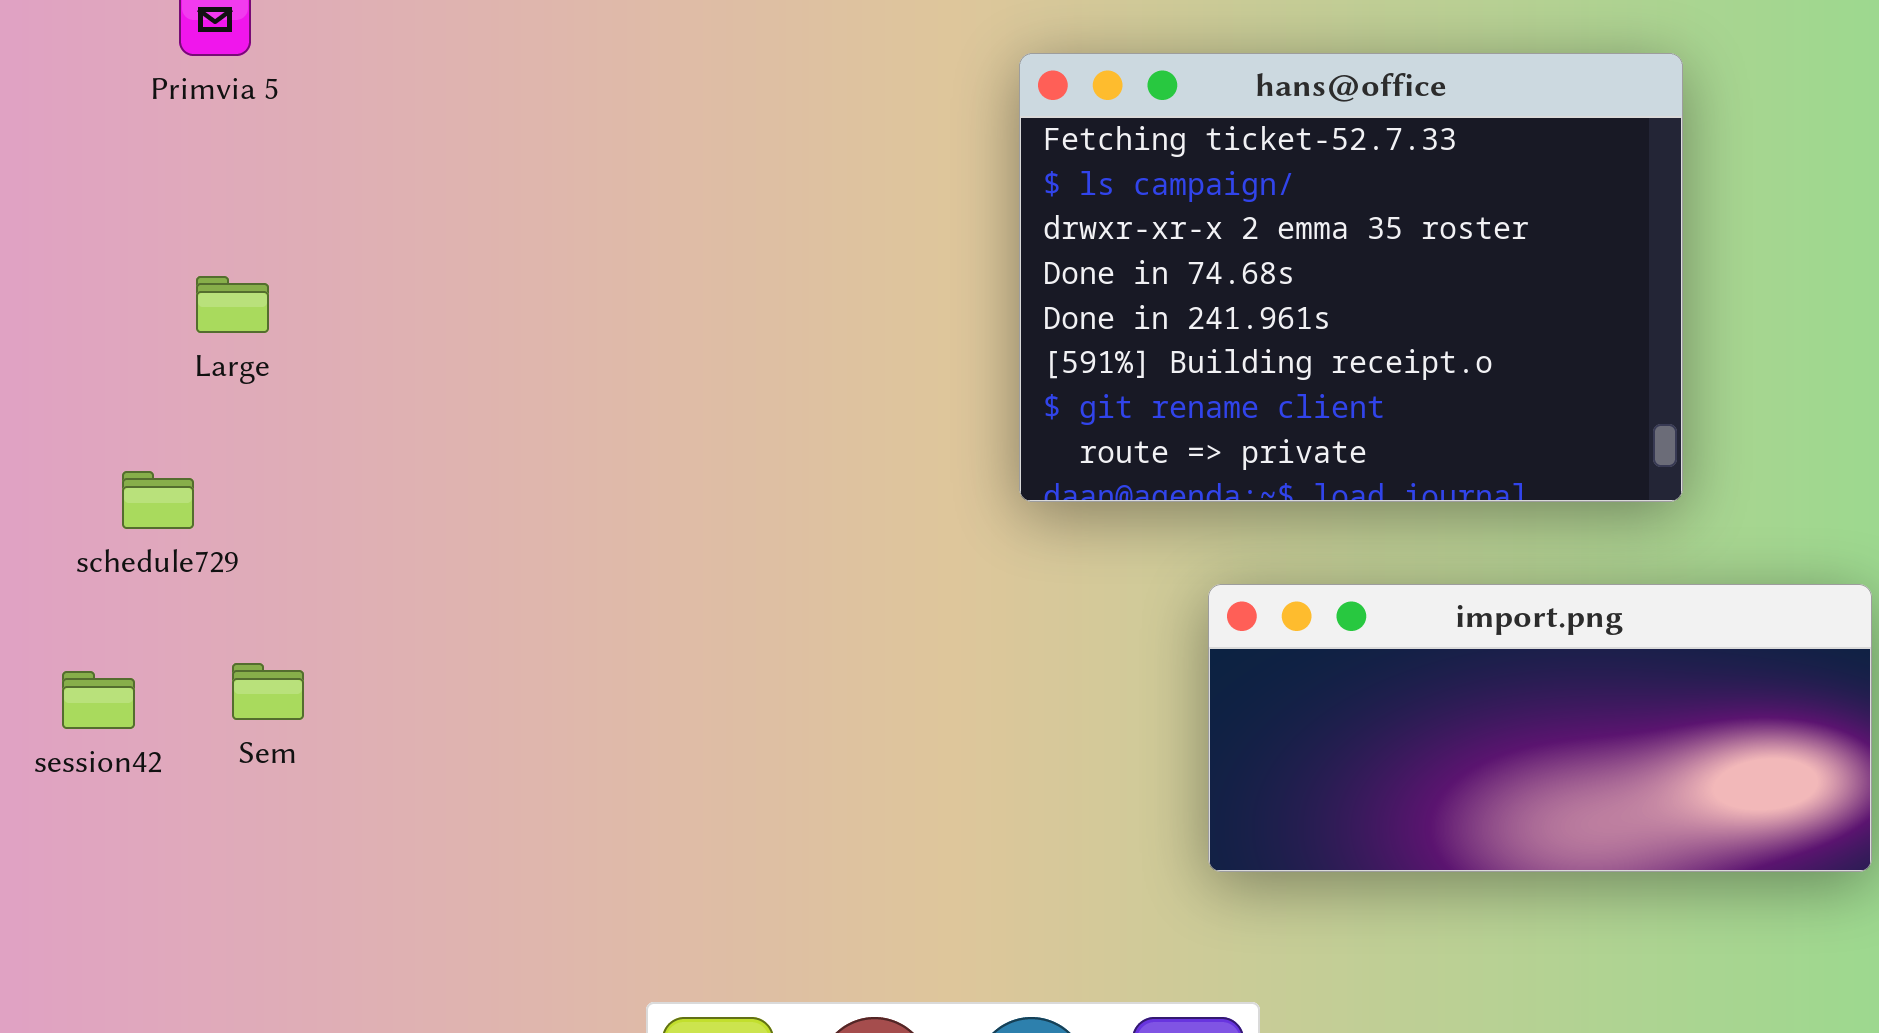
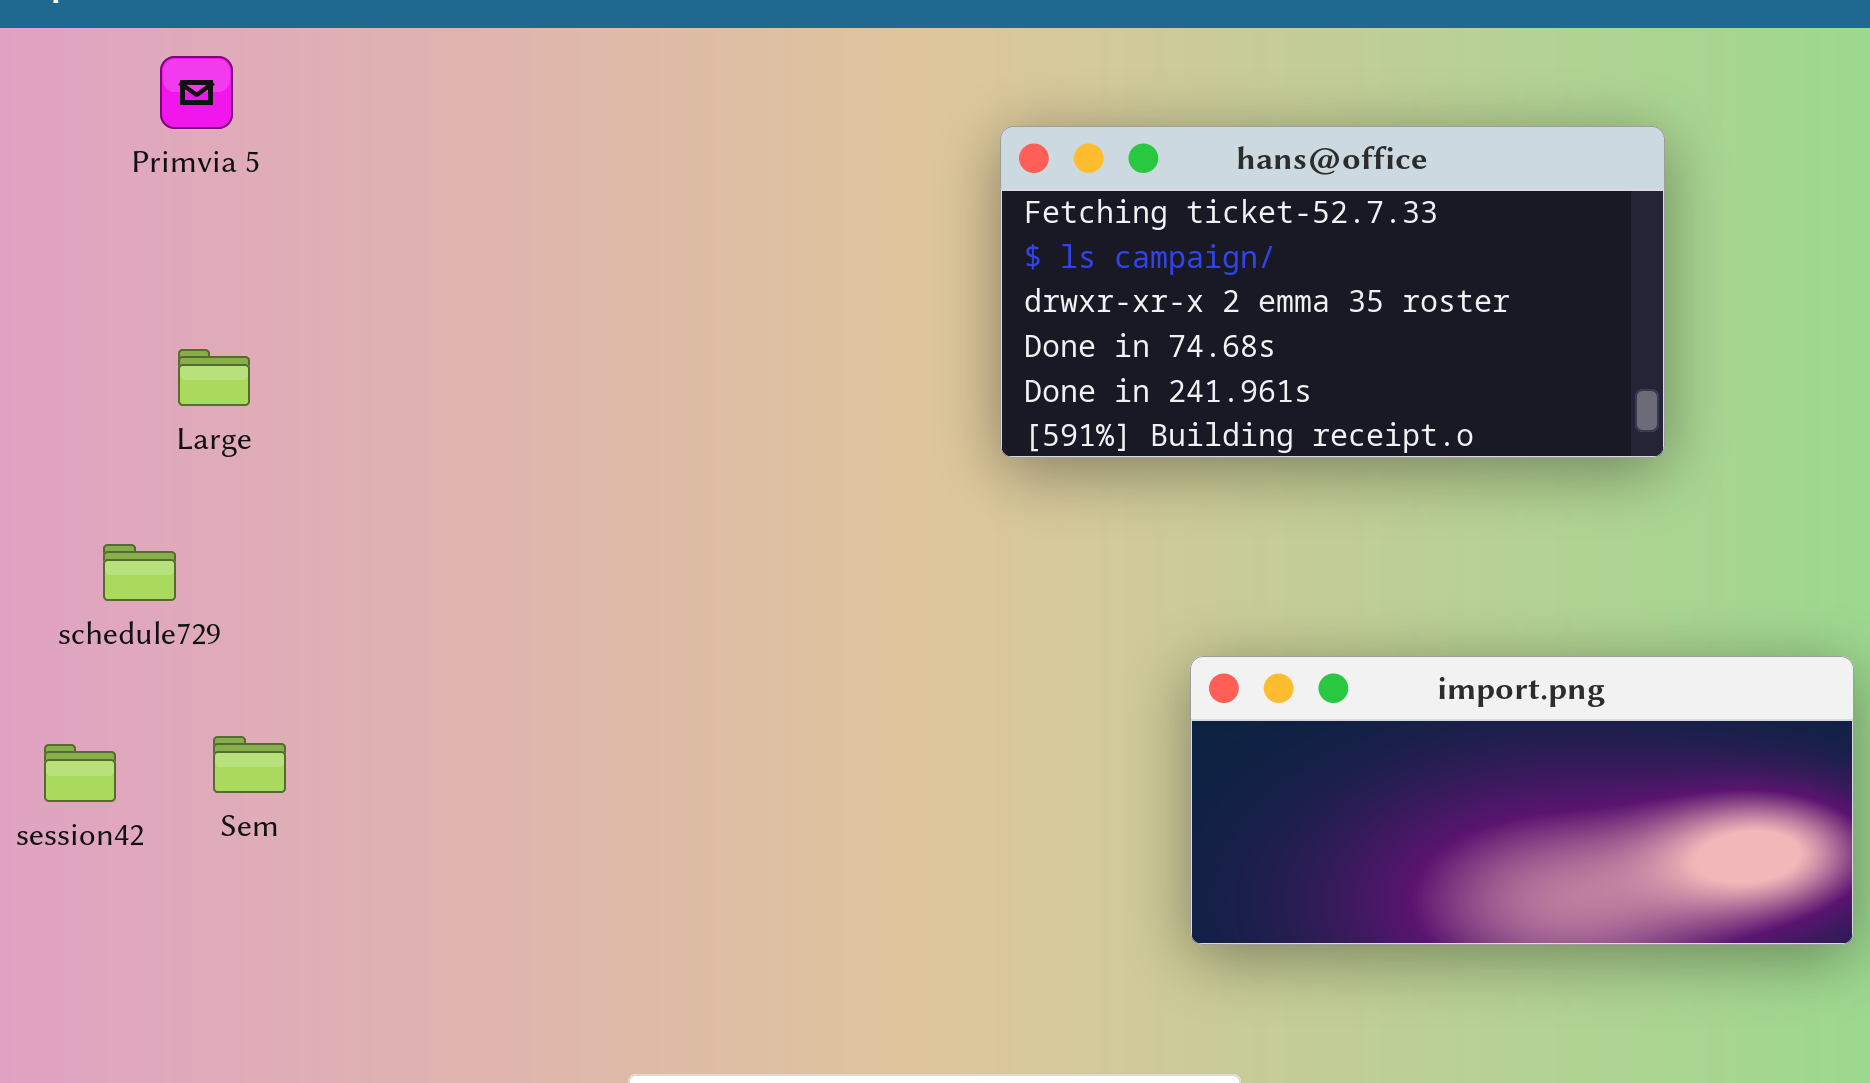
hans@office: [1019,53,1683,502] -> [1000,126,1665,458], resized

